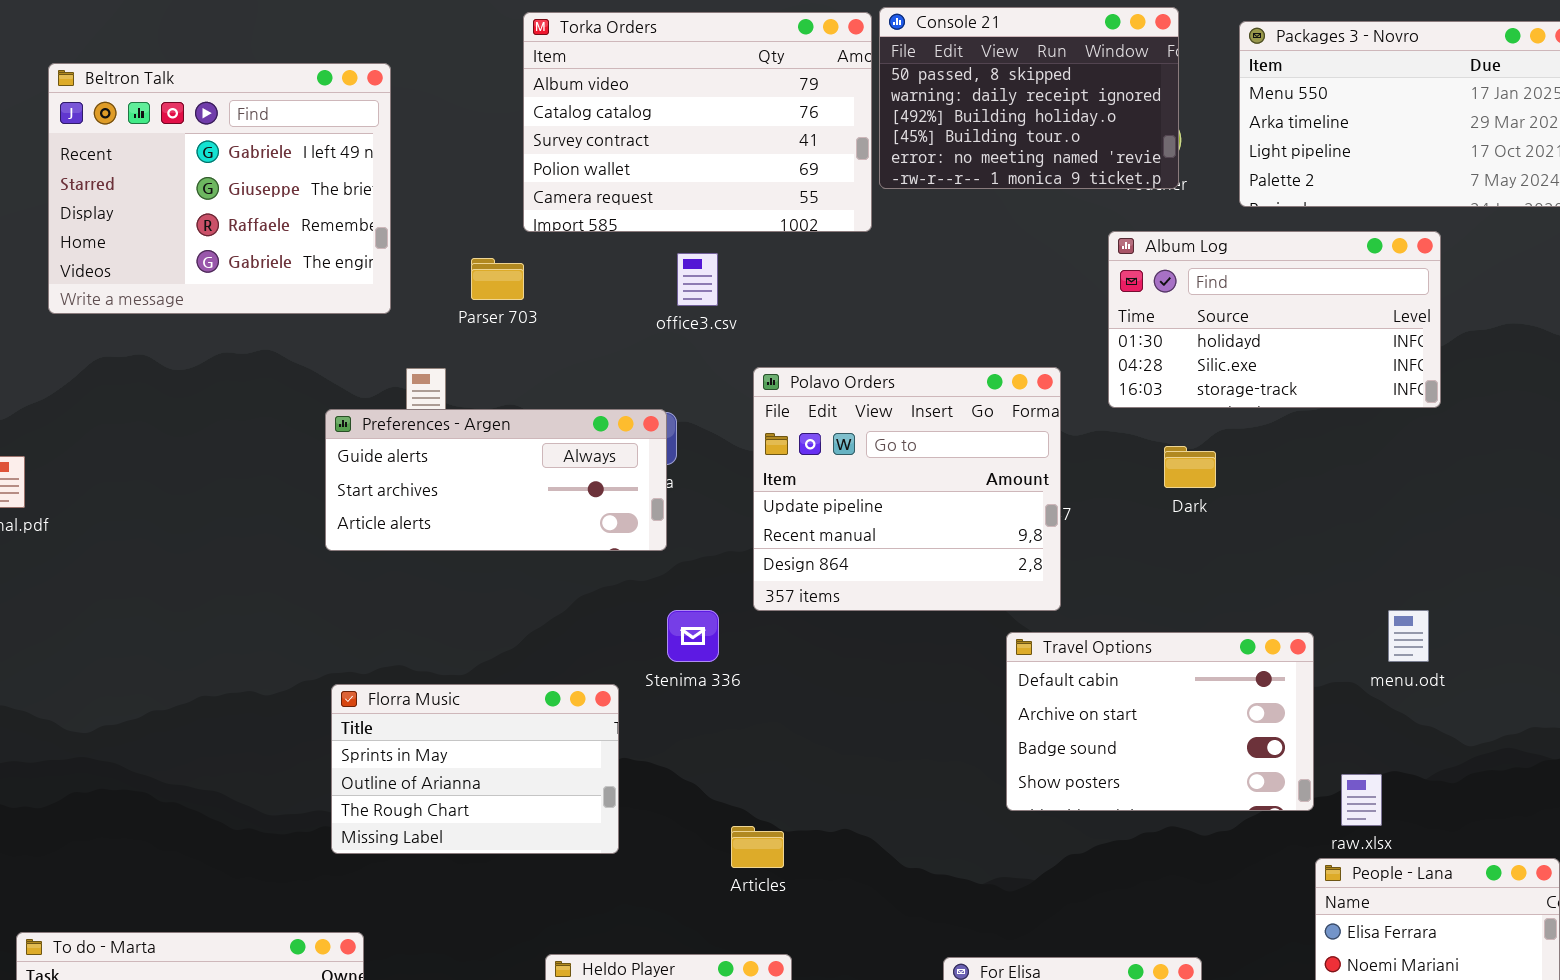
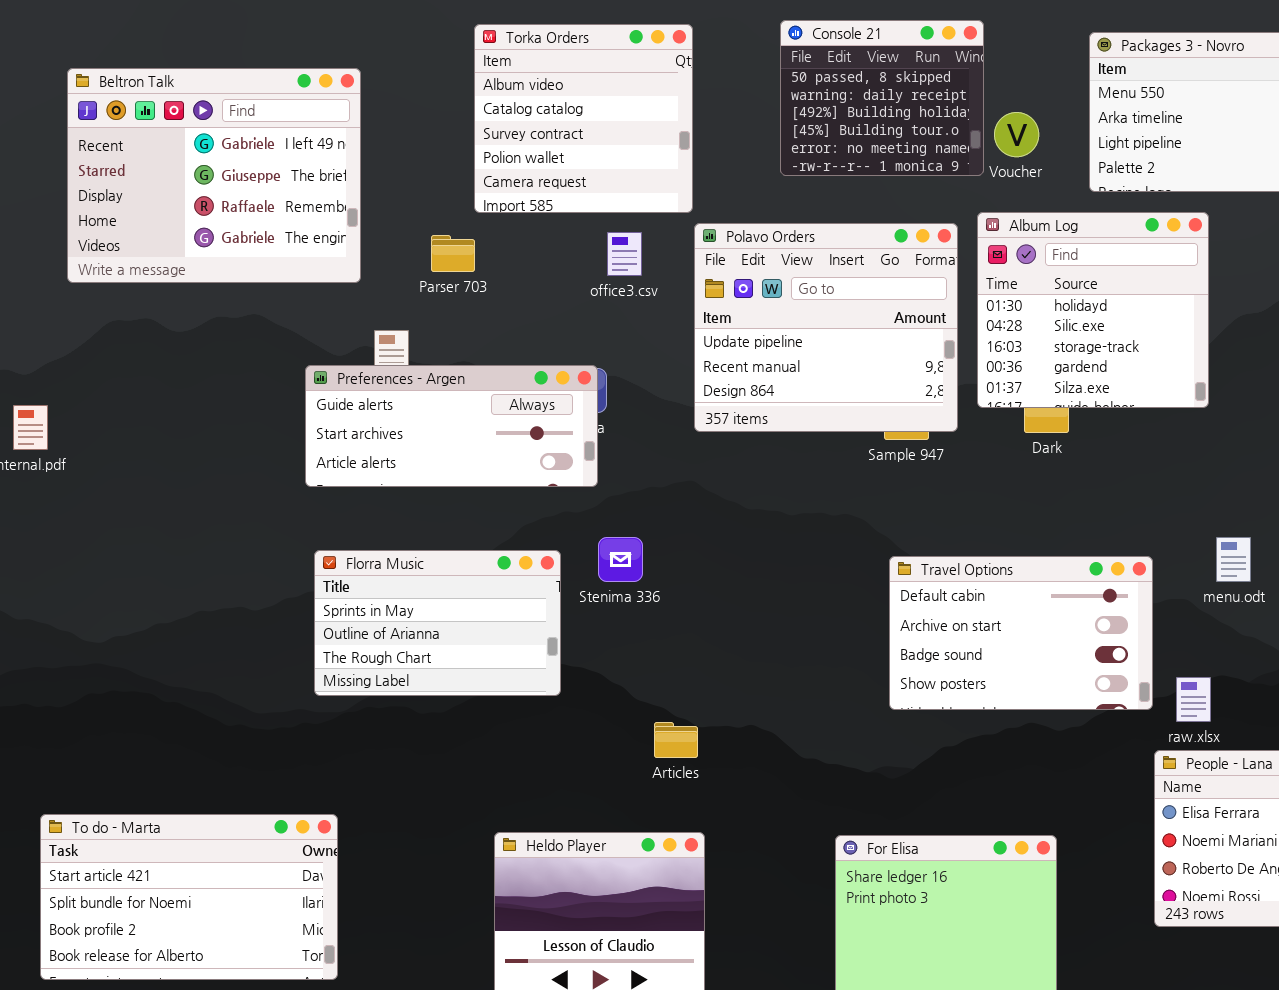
Console 21: [879,7,1179,189] -> [780,20,984,176], resized
Torka Orders: [523,12,872,232] -> [474,24,693,213], resized
Album Log: [1108,231,1441,408] -> [977,212,1209,408], resized
Polavo Orders: [753,367,1061,611] -> [694,223,958,432], moved
Florra Music: [331,684,619,854] -> [314,550,561,696], moved

